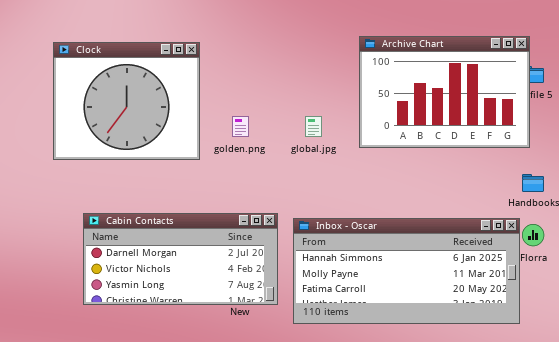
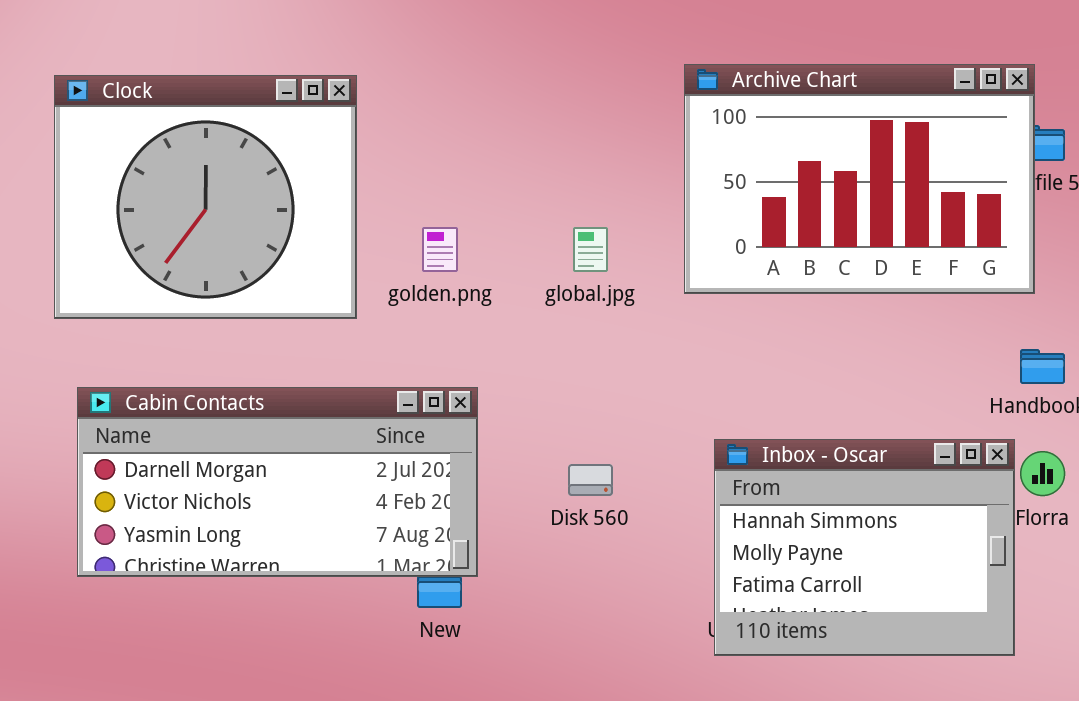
Cabin Contacts: [83,213,278,305] -> [77,387,478,577], moved
Inbox - Oscar: [293,218,520,324] -> [714,439,1015,656], resized

